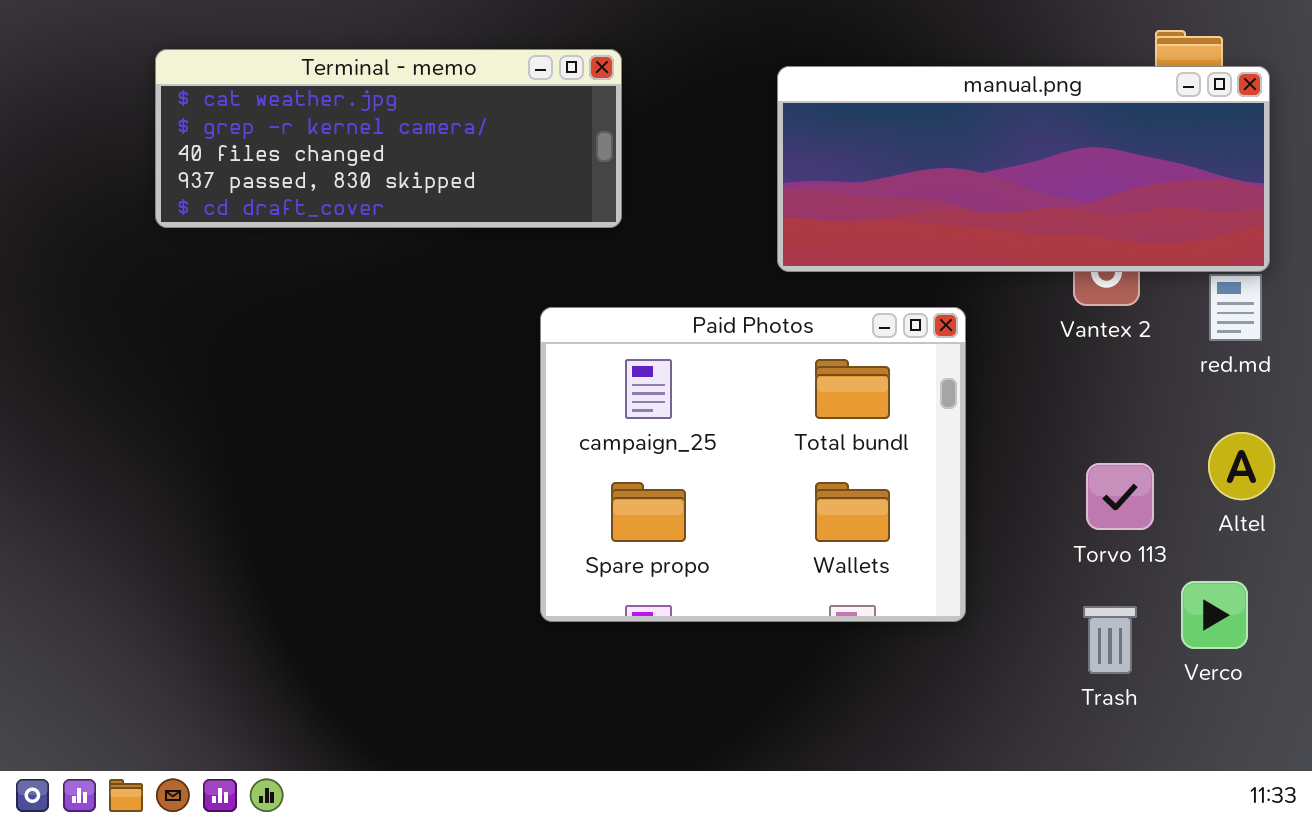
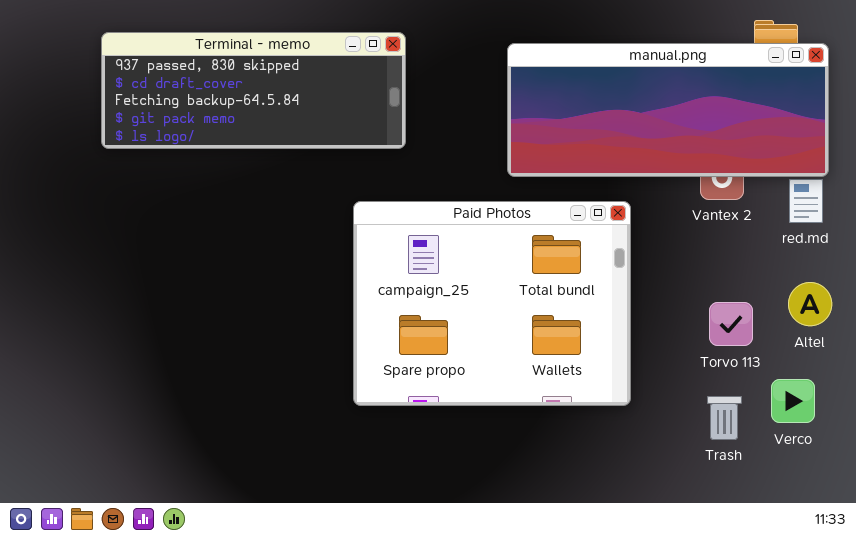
Terminal - memo: [155,49,622,228] -> [101,32,406,149], scrolled down 3 rows

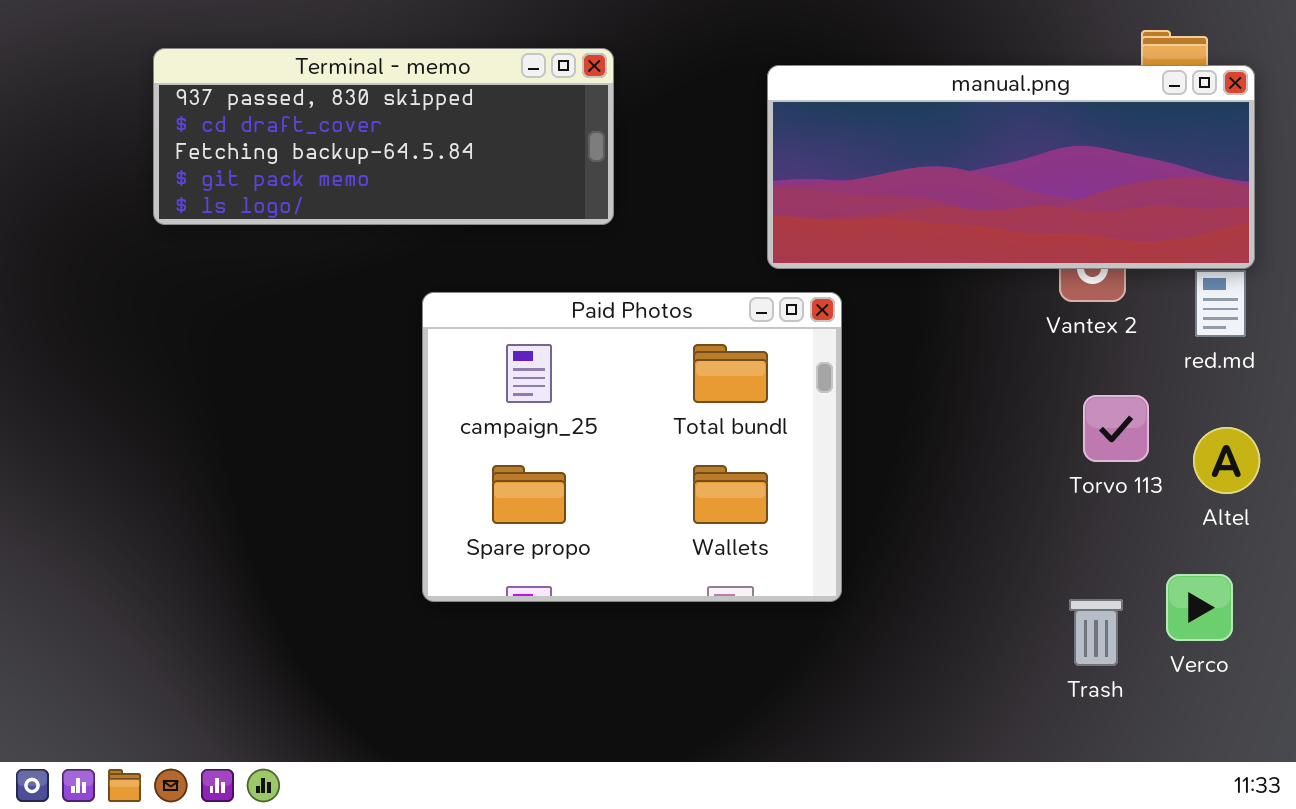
Paid Photos: [353,201,631,406] -> [422,292,842,602], moved
Torvo 113: [709,302,753,346] -> [1083,395,1149,462], moved

